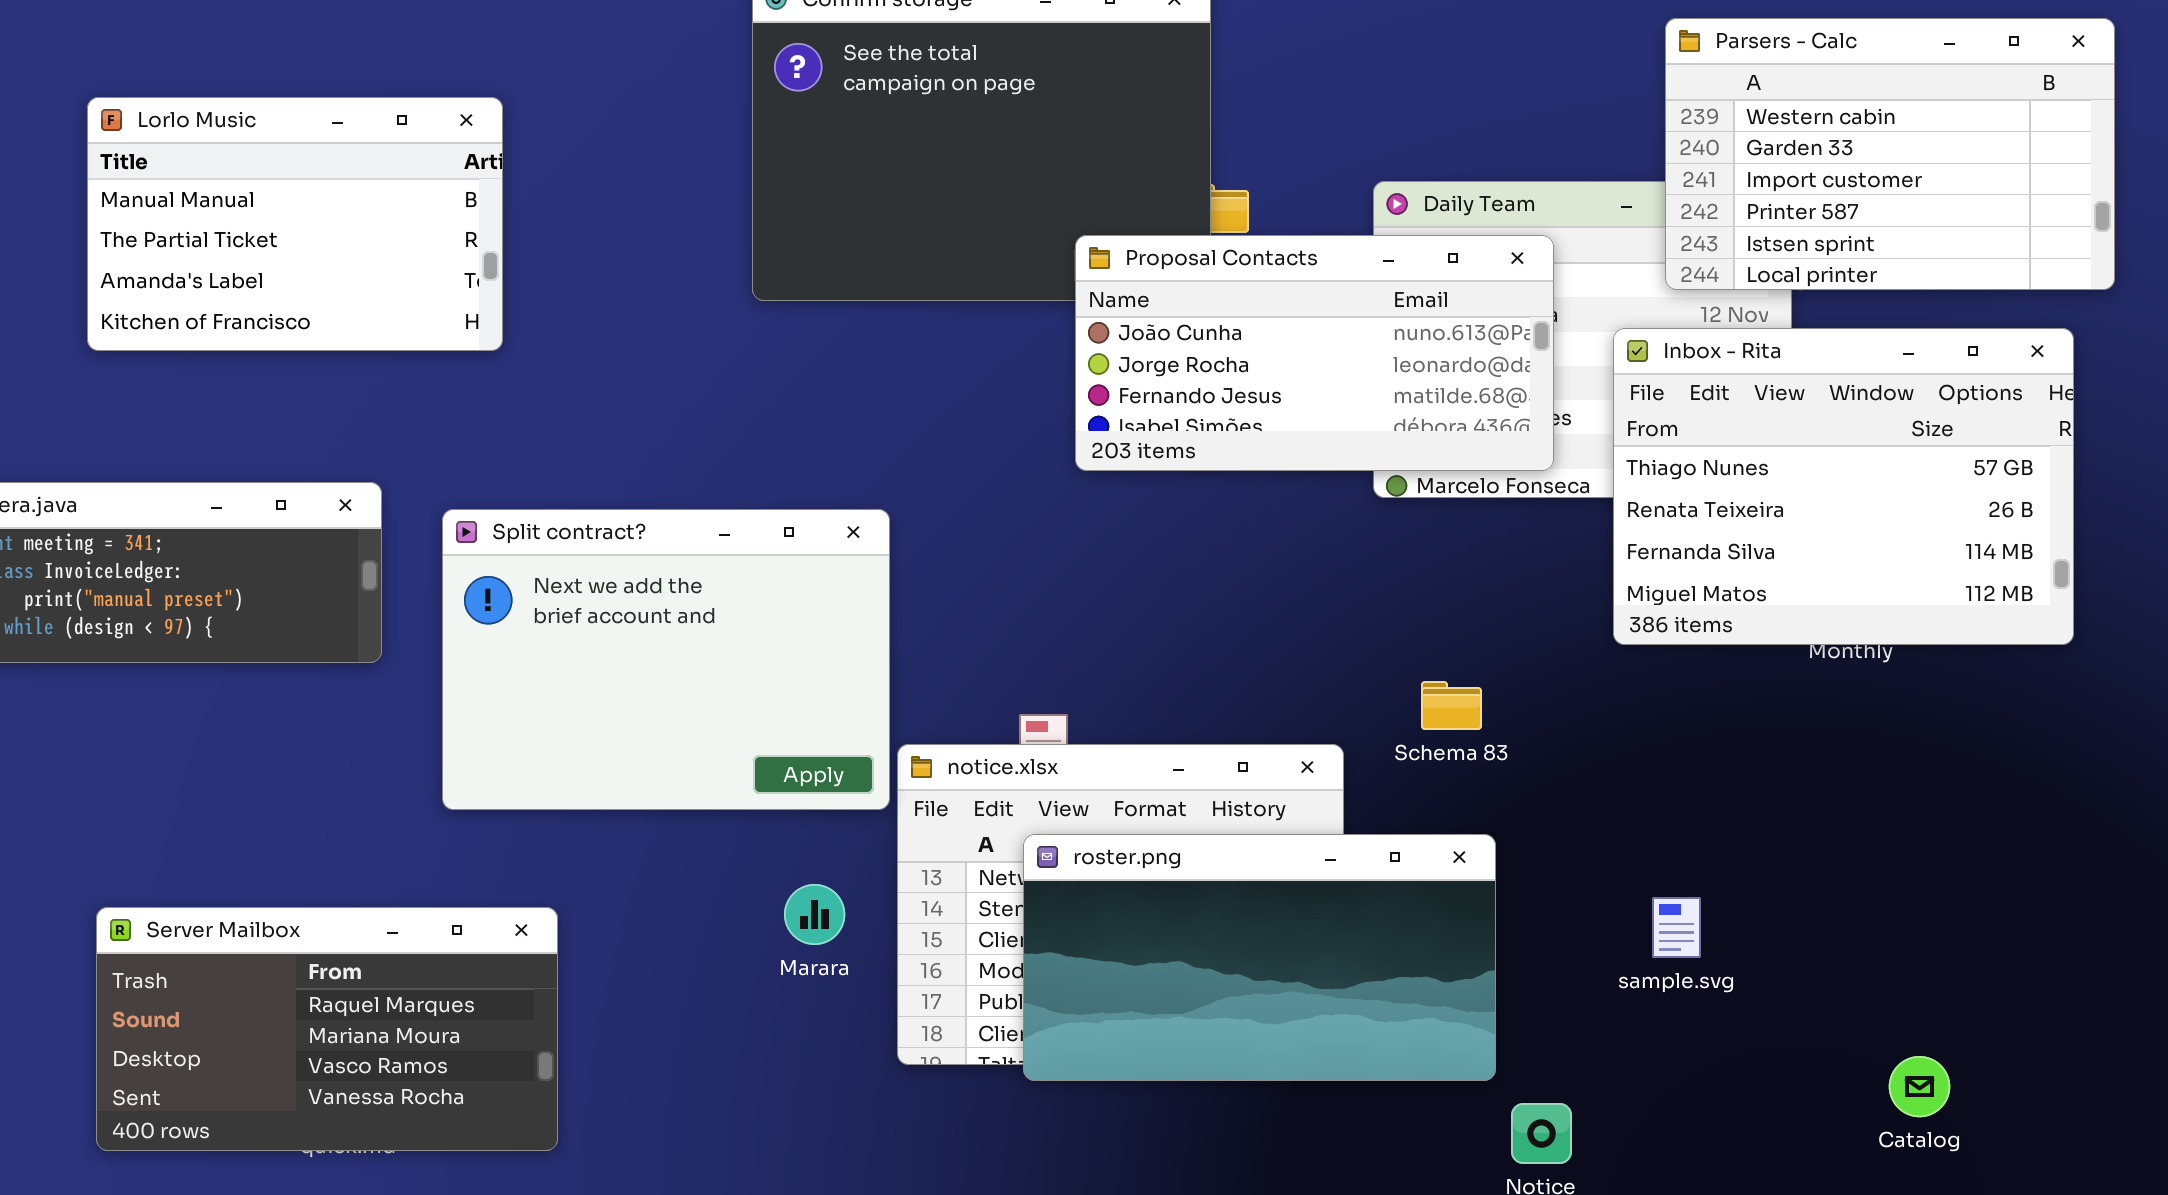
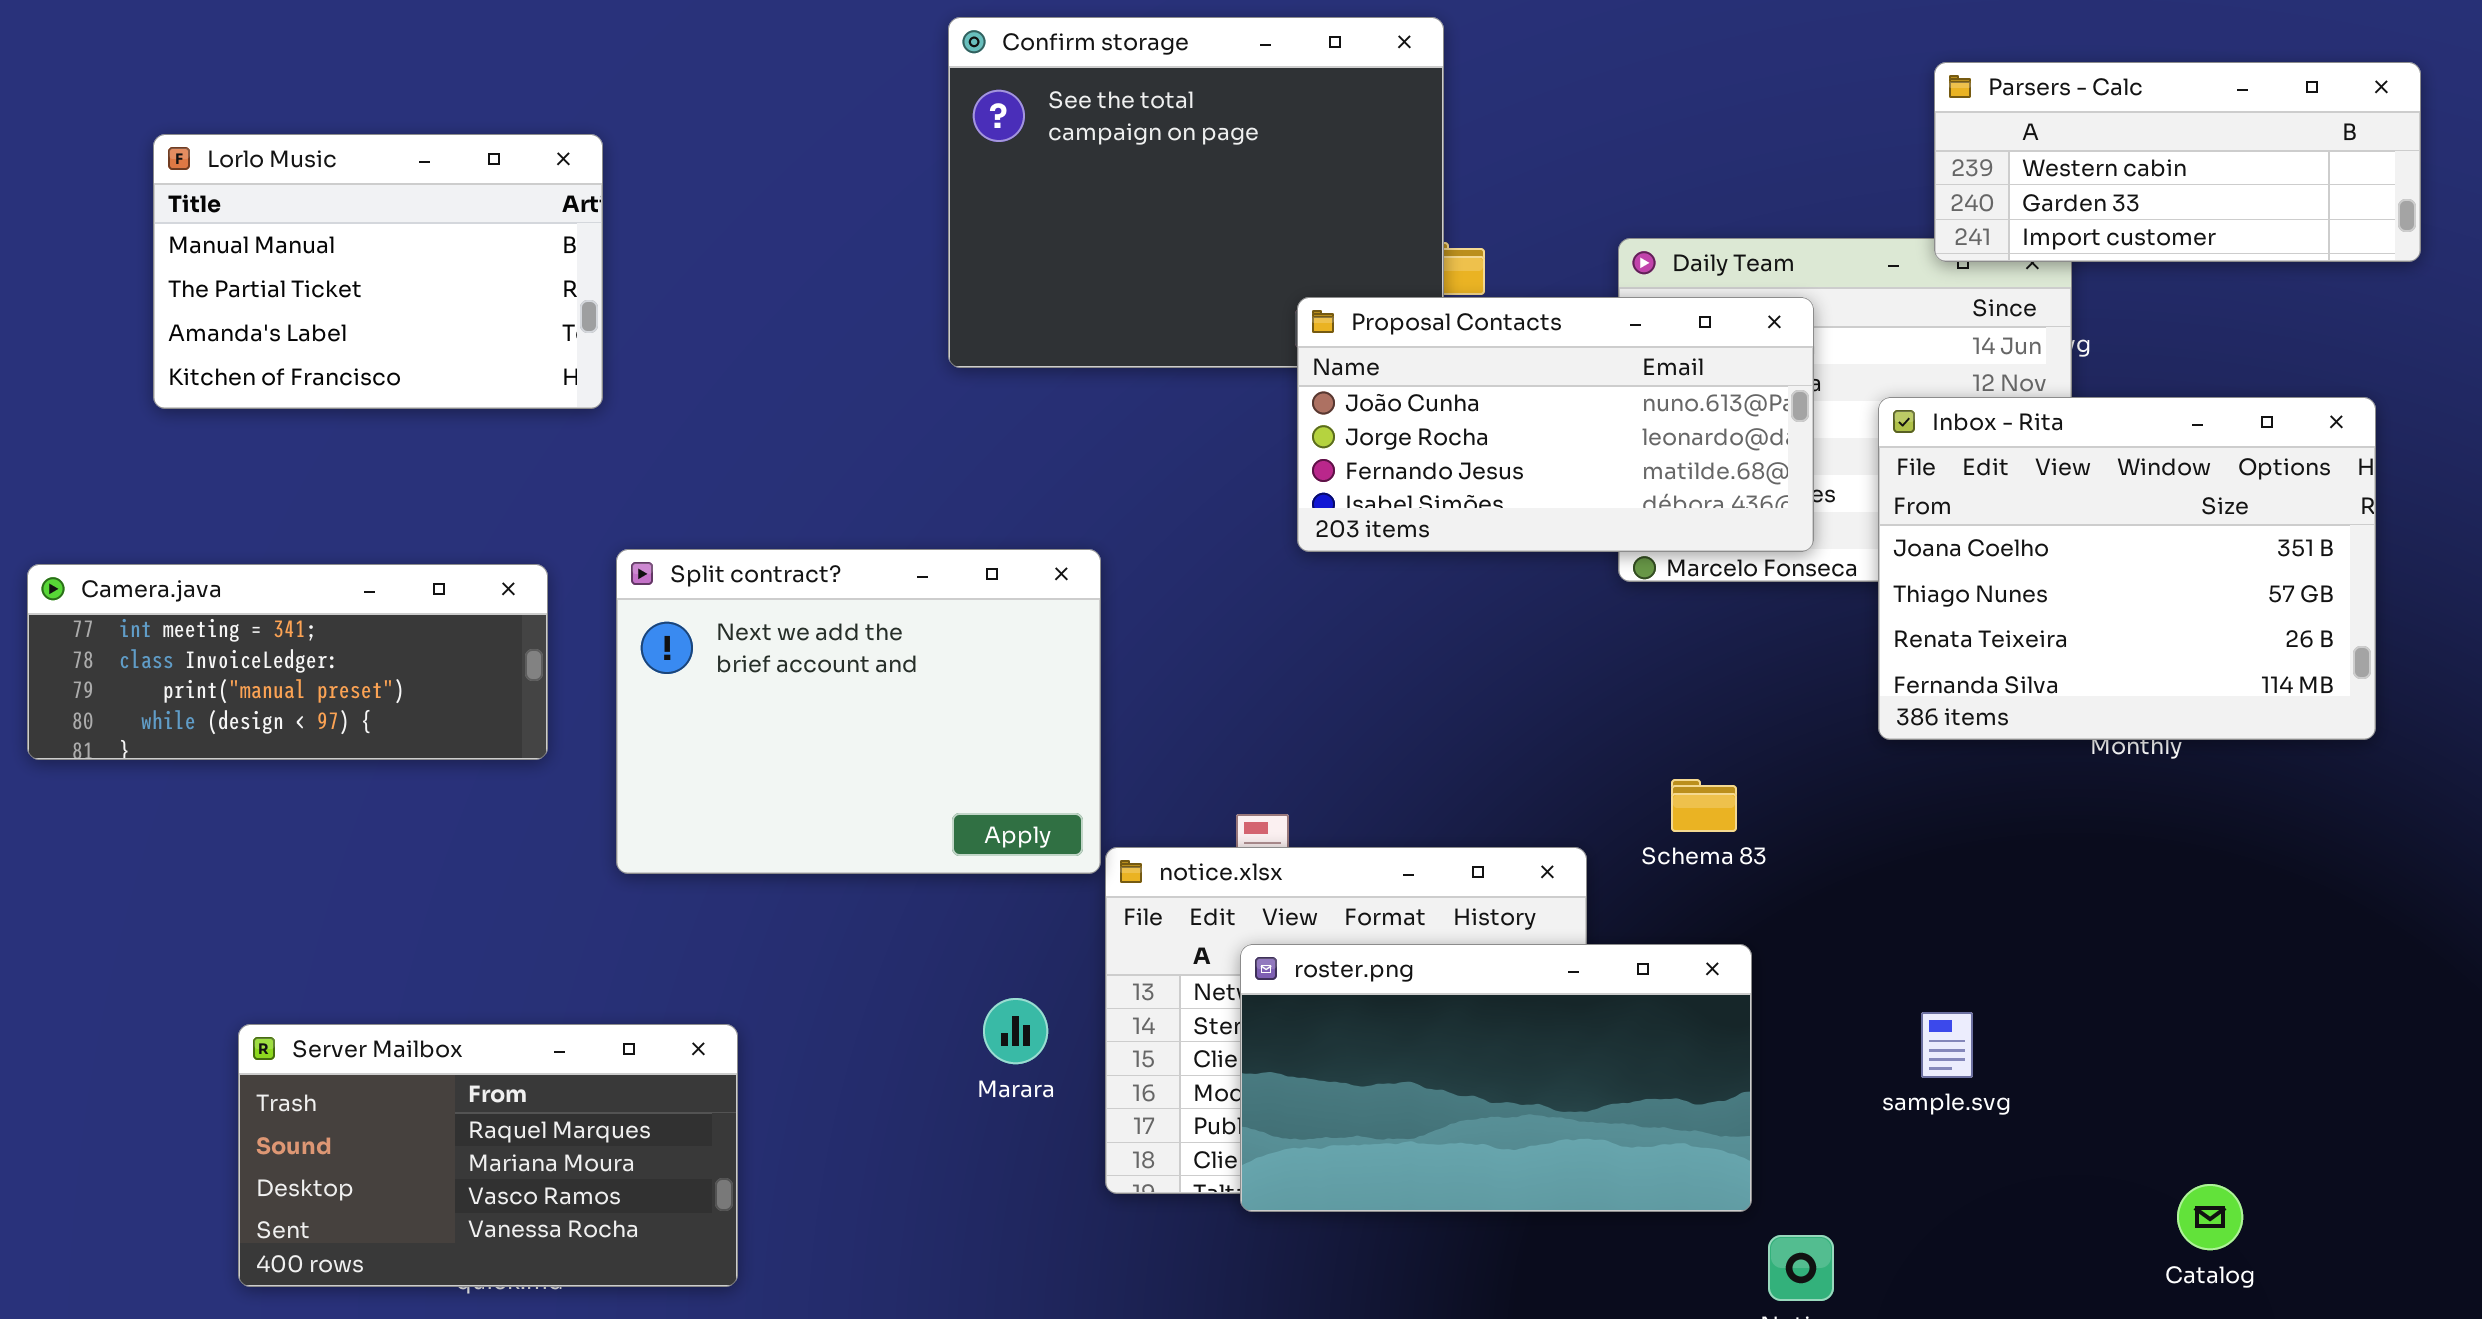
Parsers - Calc: [1665,18,2115,290] -> [1934,62,2421,262], resized
Lorlo Music: [87,97,503,351] -> [153,134,603,409], moved
Inbox - Rita: [1613,328,2074,645] -> [1878,397,2376,740], scrolled up 1 row
Split contract?: [442,509,890,810] -> [616,549,1101,874], moved

